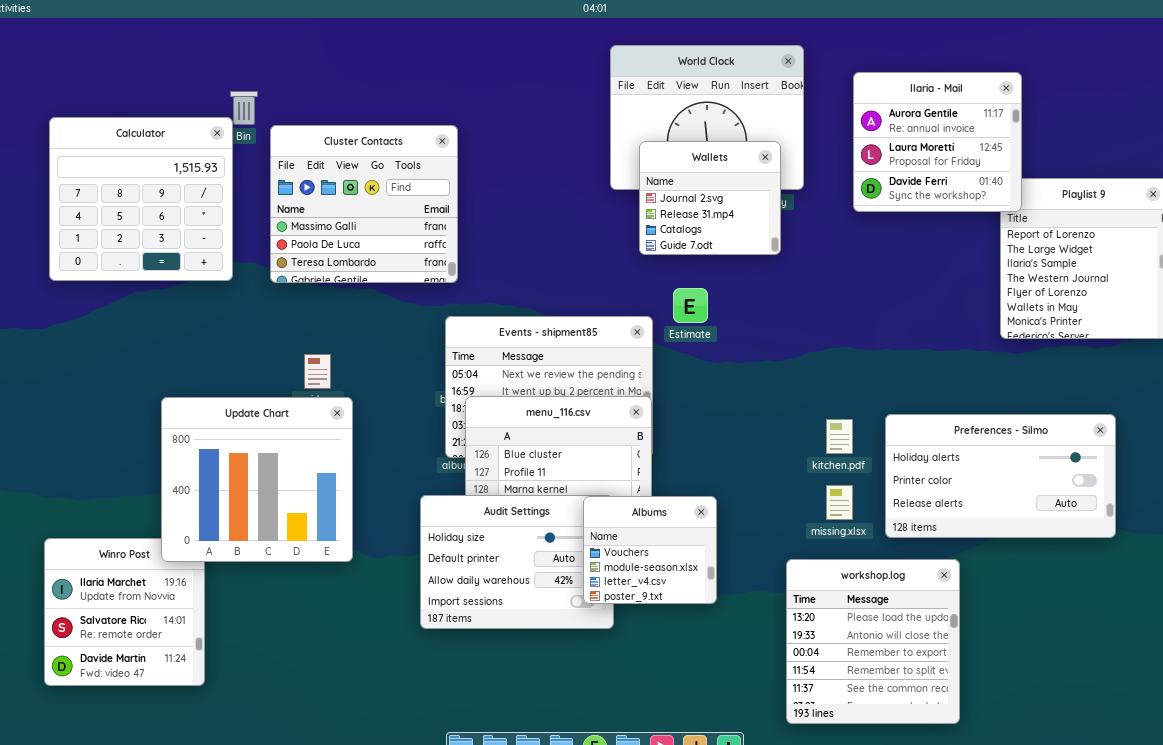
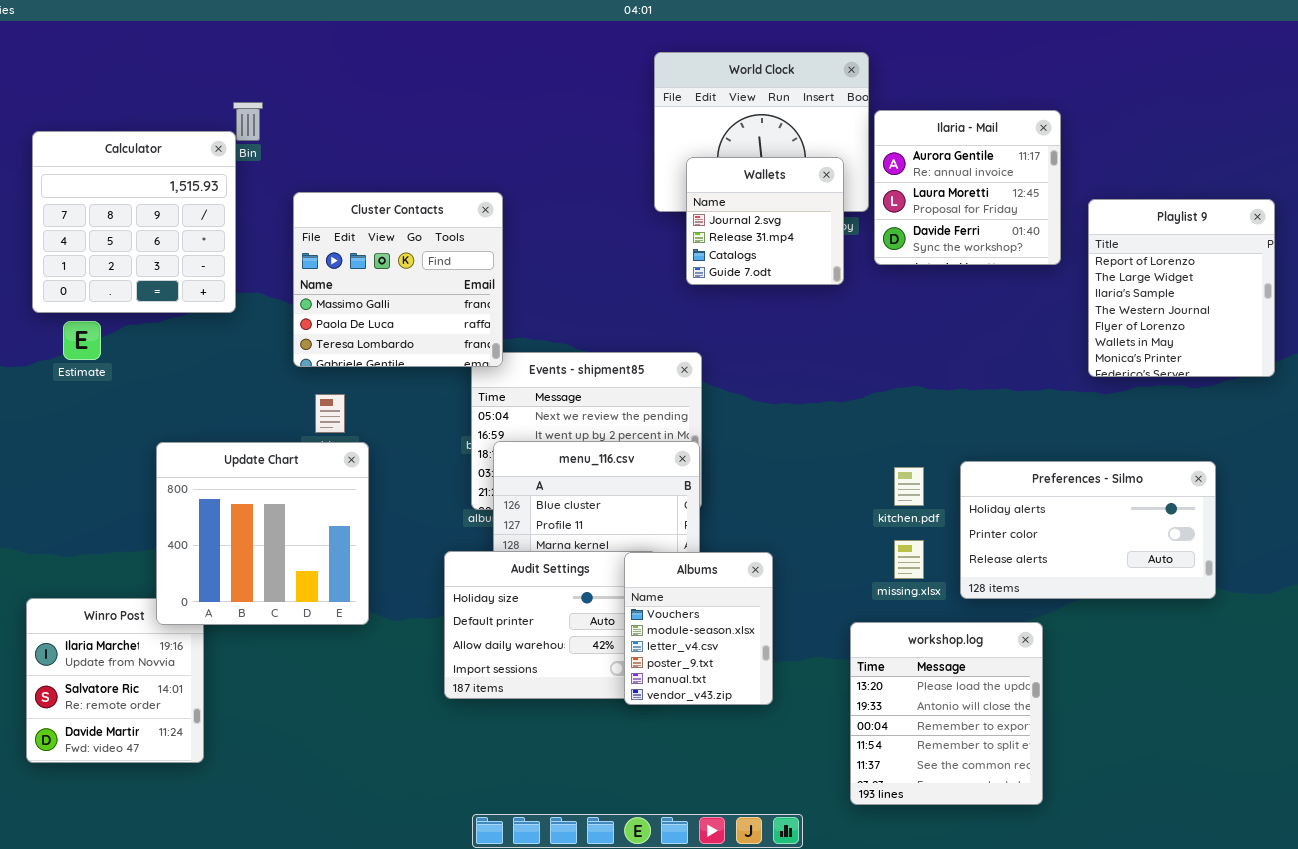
Ilaria - Mail: [853,72,1022,212] -> [874,110,1061,265], moved
Cluster Contacts: [270,125,458,283] -> [293,192,503,367], moved
Estimate: [673,288,708,323] -> [63,321,101,360], moved
Albums: [583,496,717,604] -> [624,552,773,705], resized

